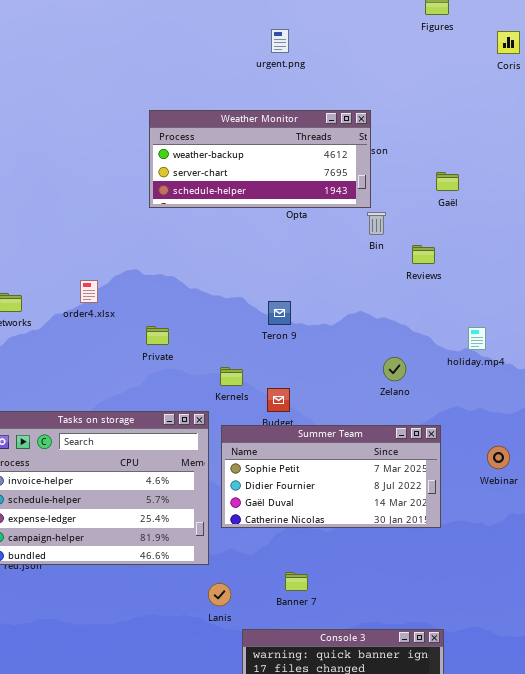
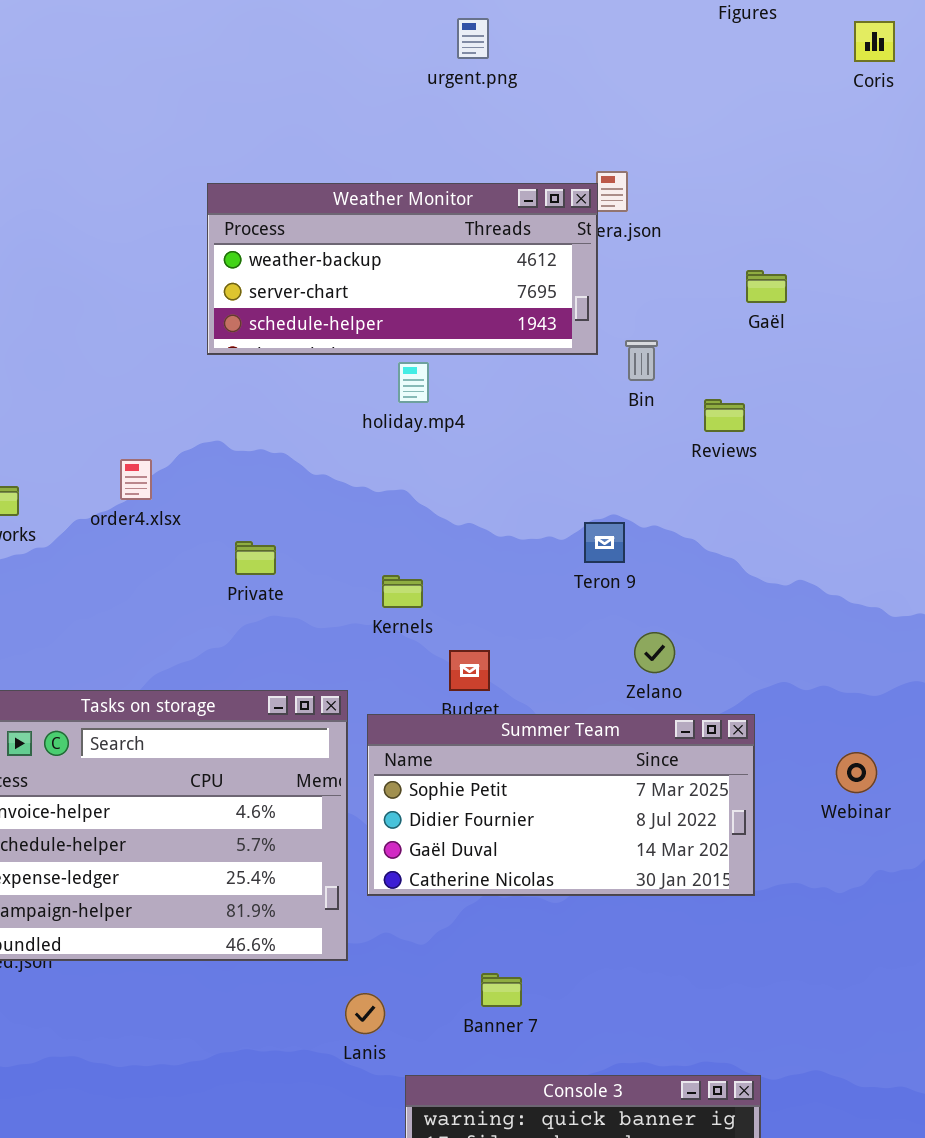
Weather Monitor: [149,110,371,208] -> [207,183,598,355], moved
Teron 9: [268,301,291,325] -> [584,522,625,563], moved
holiday.mp4: [468,327,486,350] -> [398,362,429,403], moved
Zelano: [383,357,406,381] -> [634,632,675,673], moved
Kernels: [220,367,243,386] -> [382,575,423,608], moved

